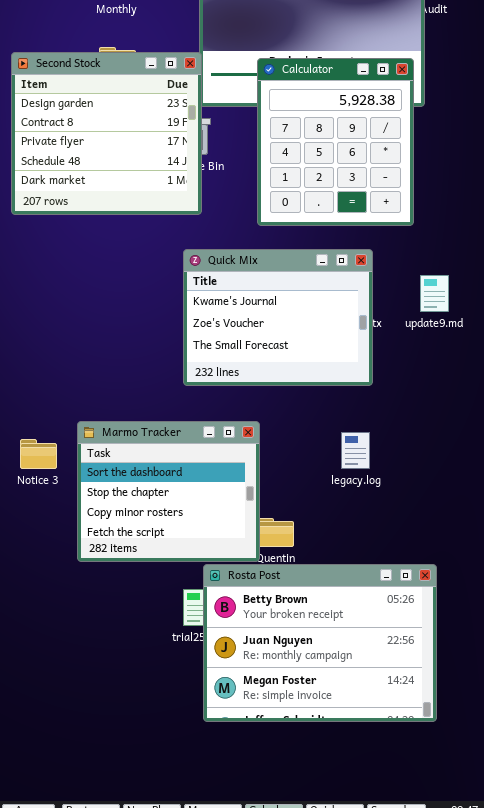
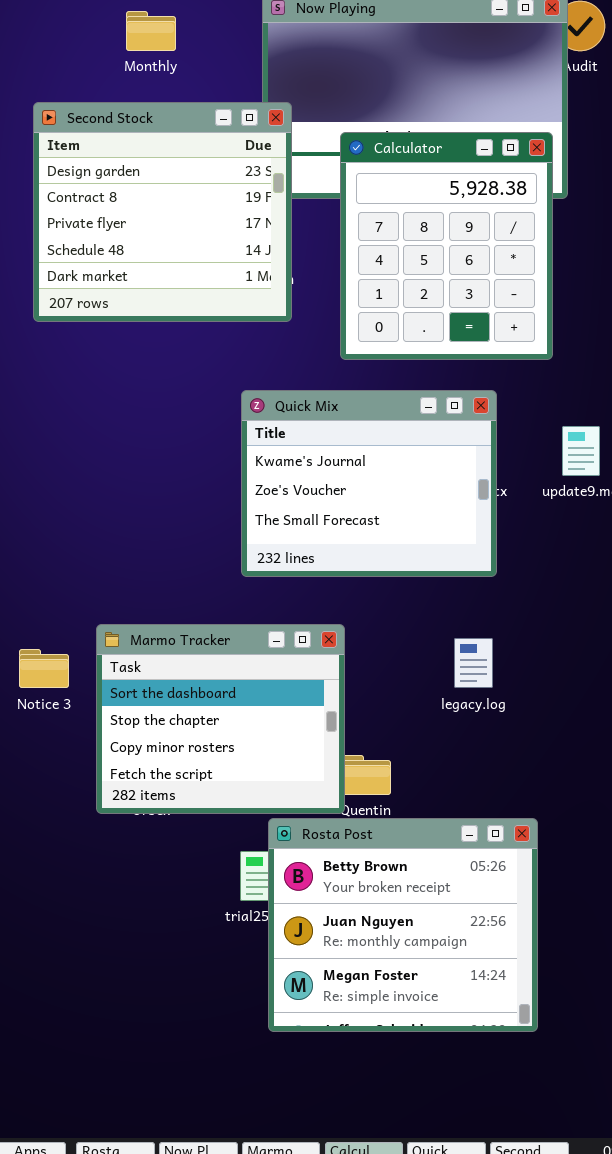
Second Stock: [11,52,202,215] -> [33,102,292,322], moved
Rosta Post: [203,564,437,722] -> [268,818,538,1032], resized

